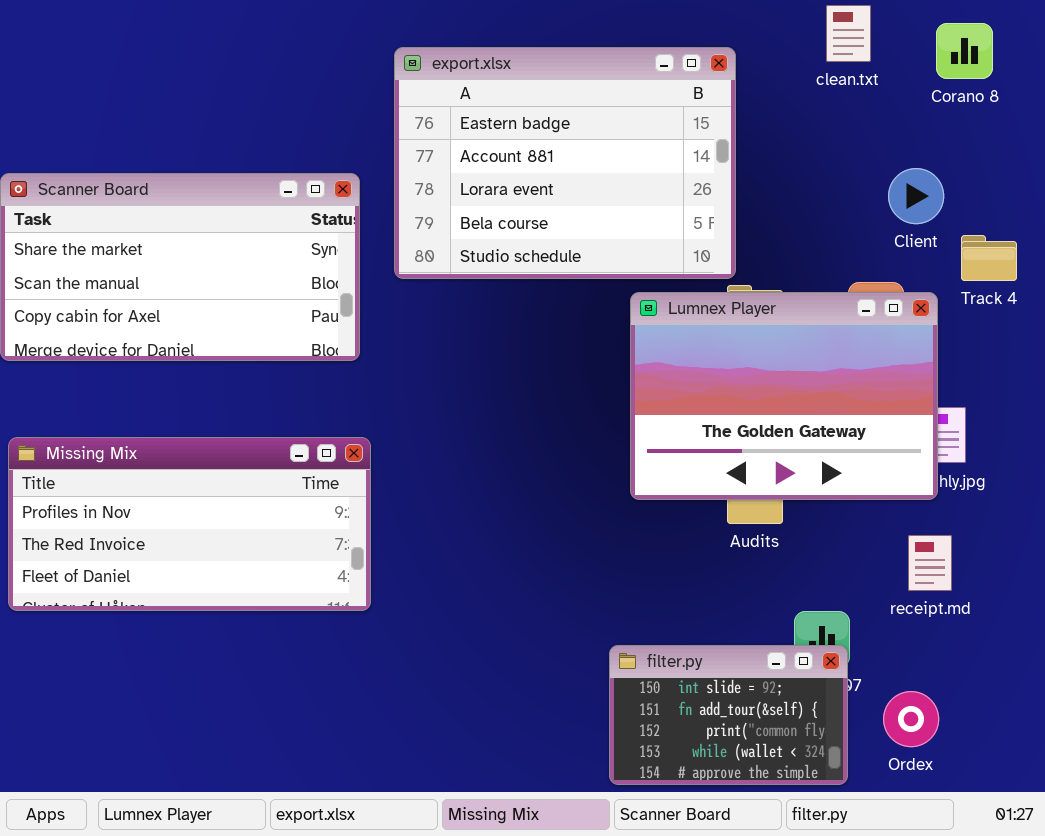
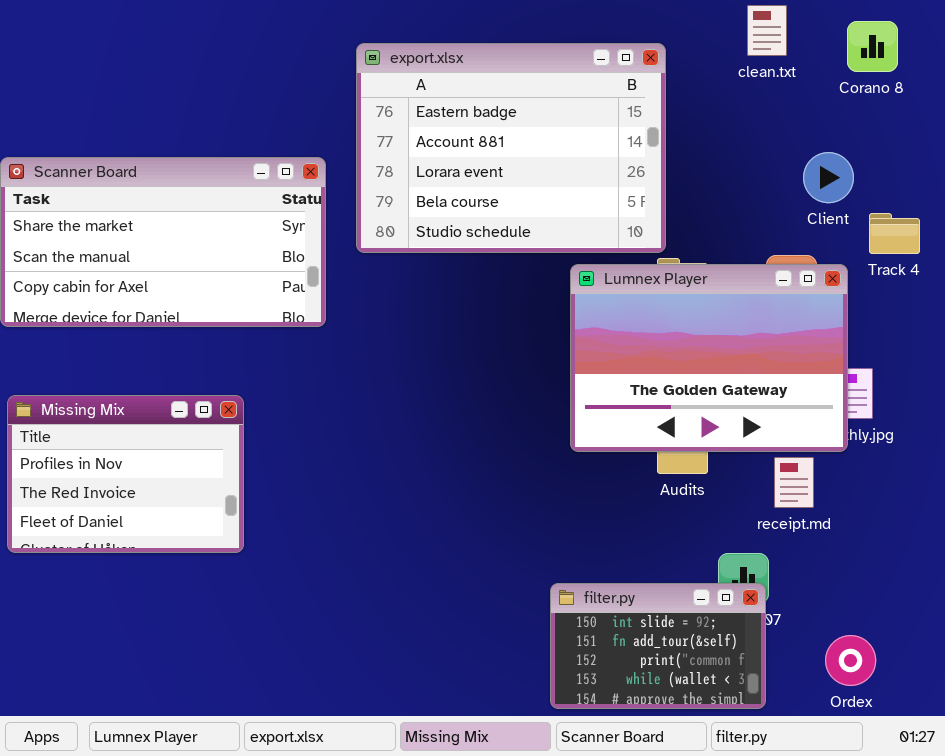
Missing Mix: [8,437,371,611] -> [7,395,244,553], resized
receipt.md: [908,535,952,591] -> [774,457,814,508], moved
Ordex: [883,691,939,747] -> [825,635,876,686], moved

